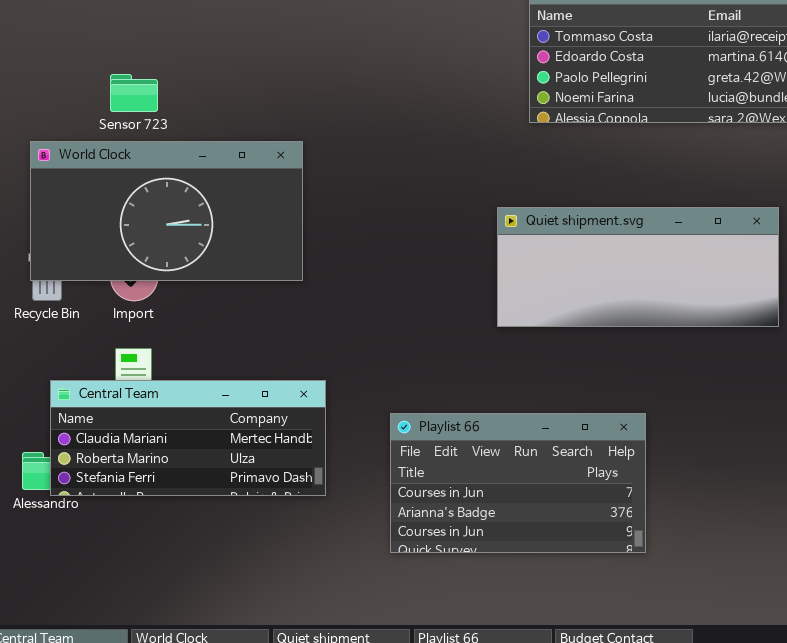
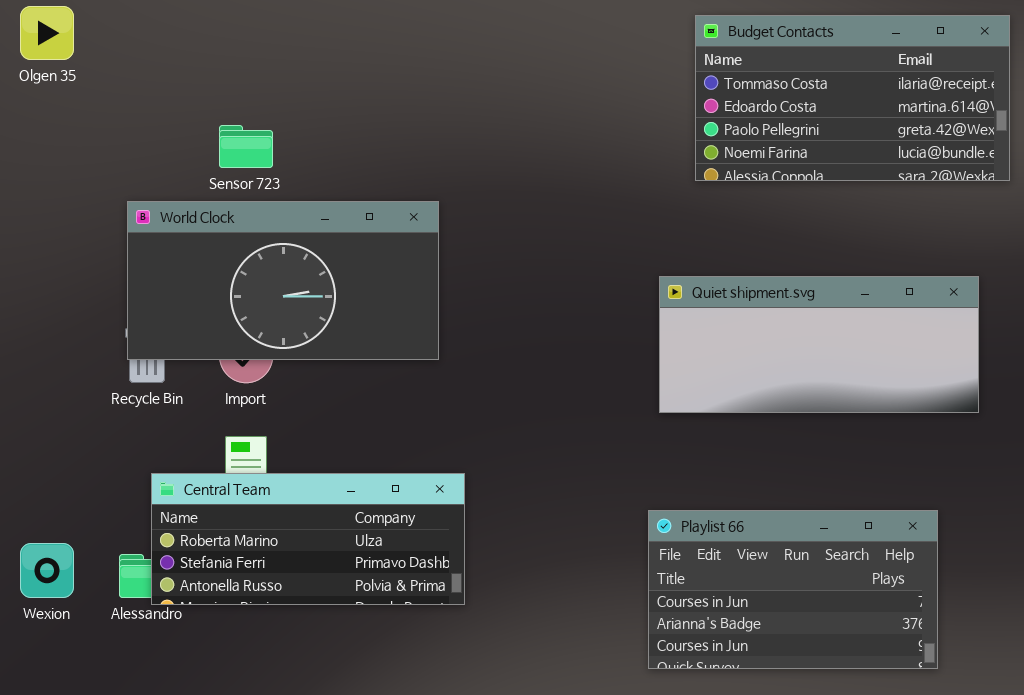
Central Team: [50,380,326,496] -> [151,473,465,605], scrolled down 1 row
Playlist 66: [390,413,646,553] -> [648,510,938,669], moved

